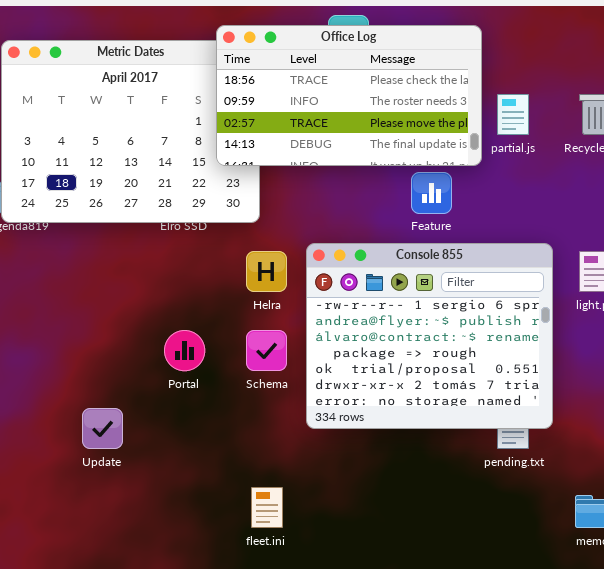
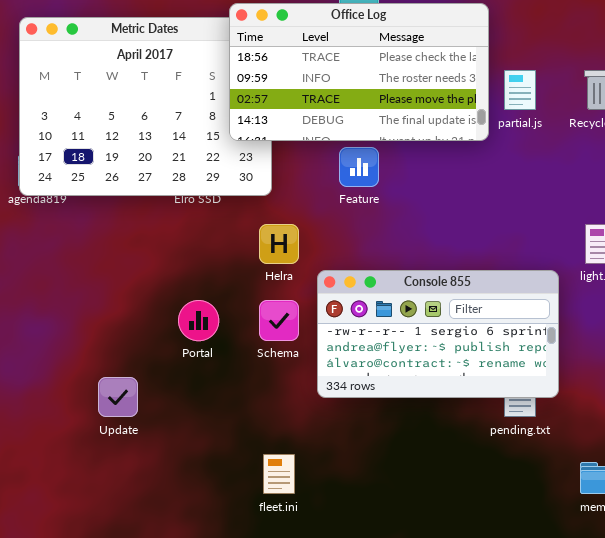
Feature: [411,172,452,214] -> [339,147,379,187], moved
Console 855: [306,243,553,429] -> [317,270,559,398], resized

